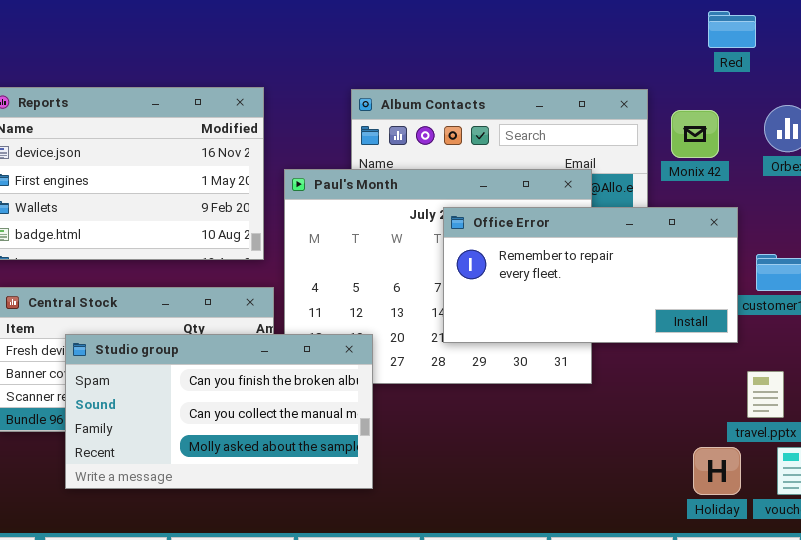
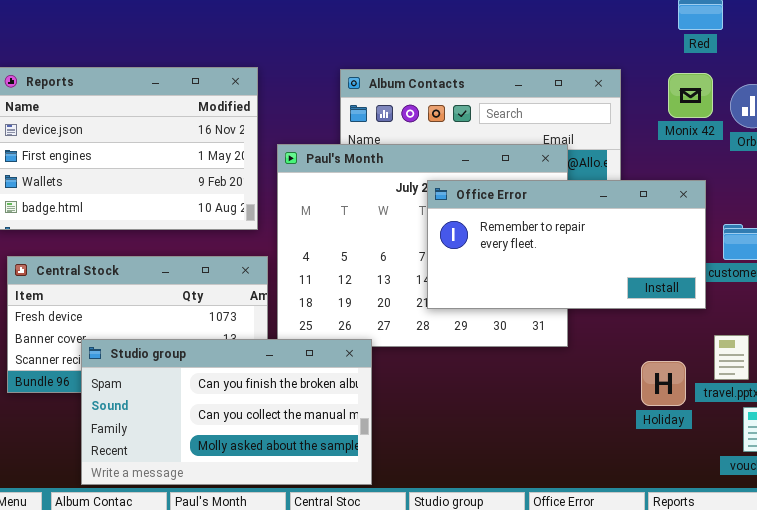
Monix 42: [671,110,719,158] -> [668,73,713,118], moved
Studio group: [65,334,373,489] -> [81,339,372,485], moved
Holiday: [693,447,741,495] -> [641,361,686,406], moved

